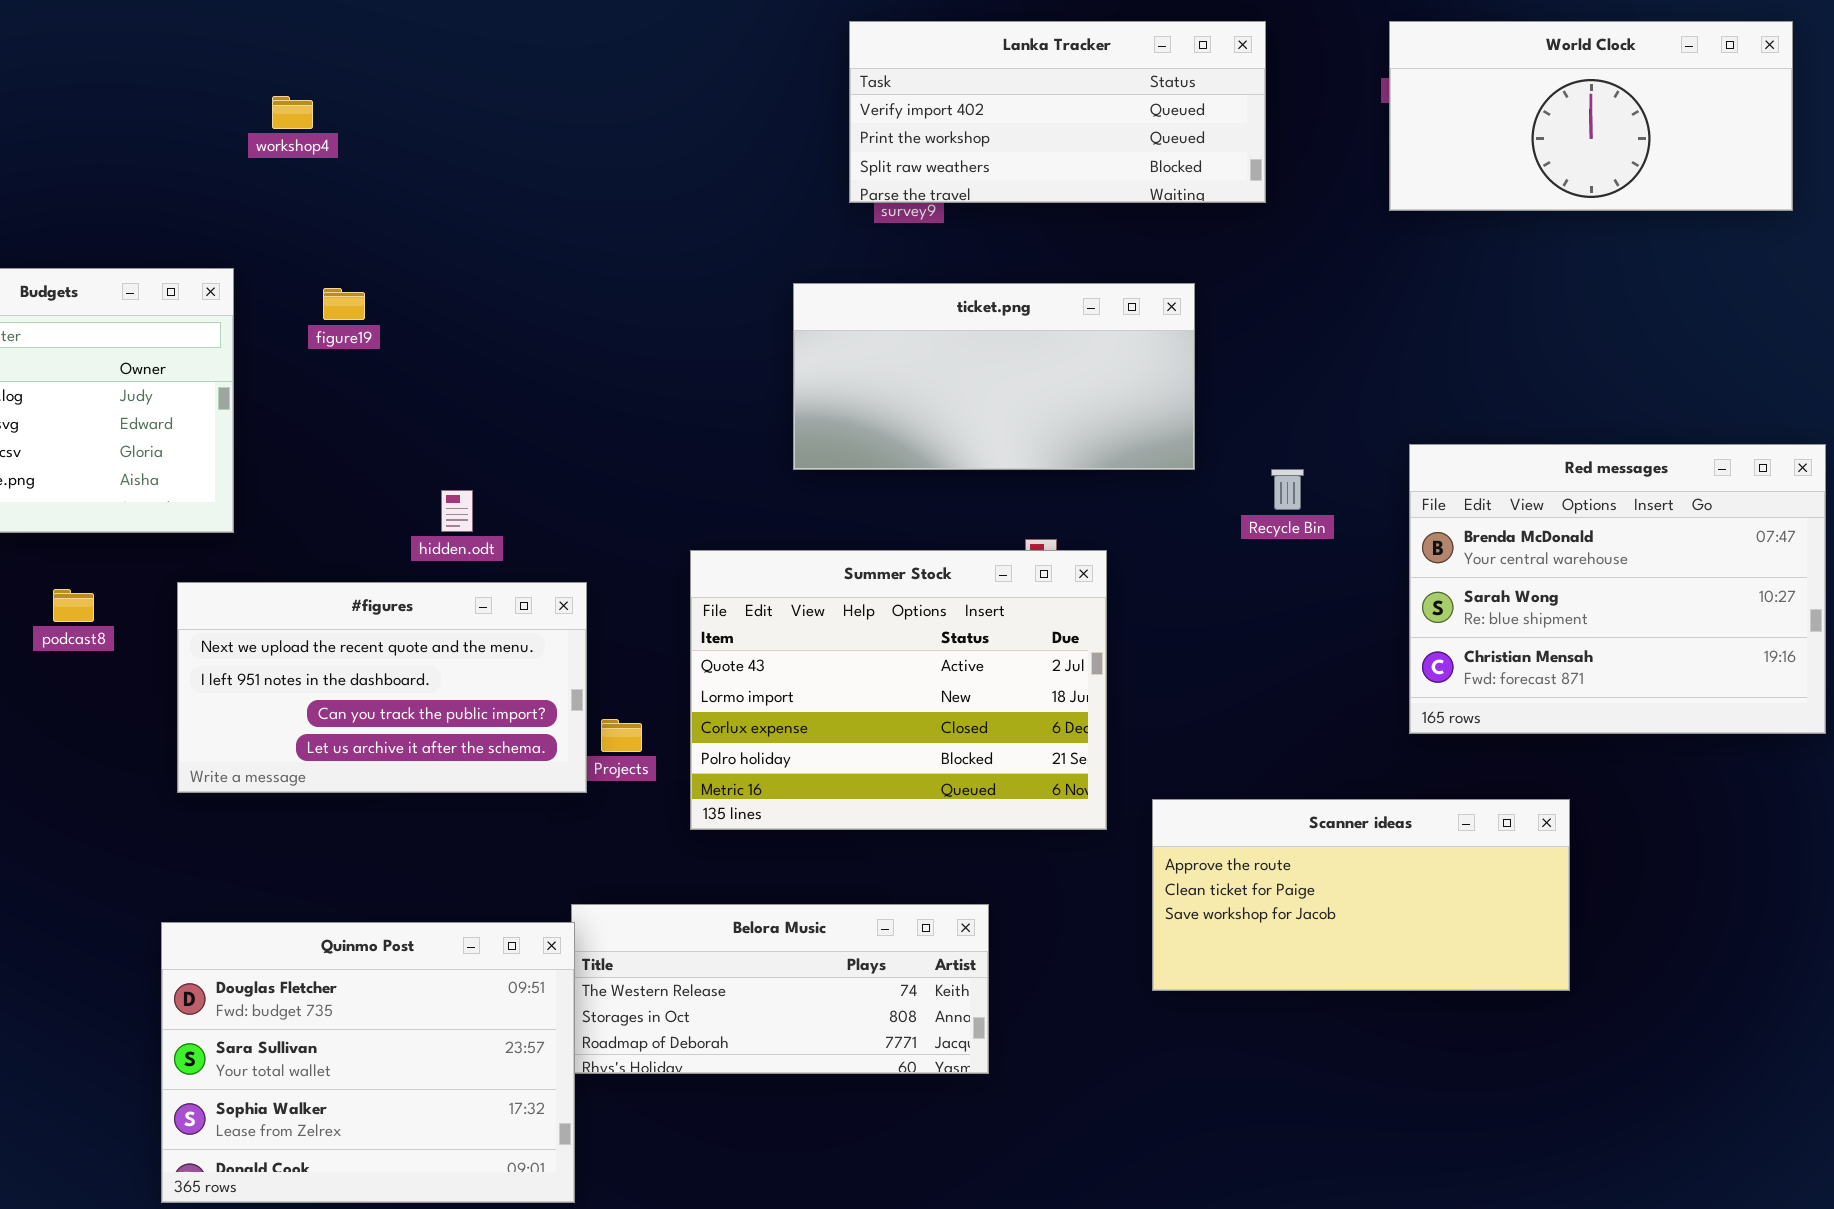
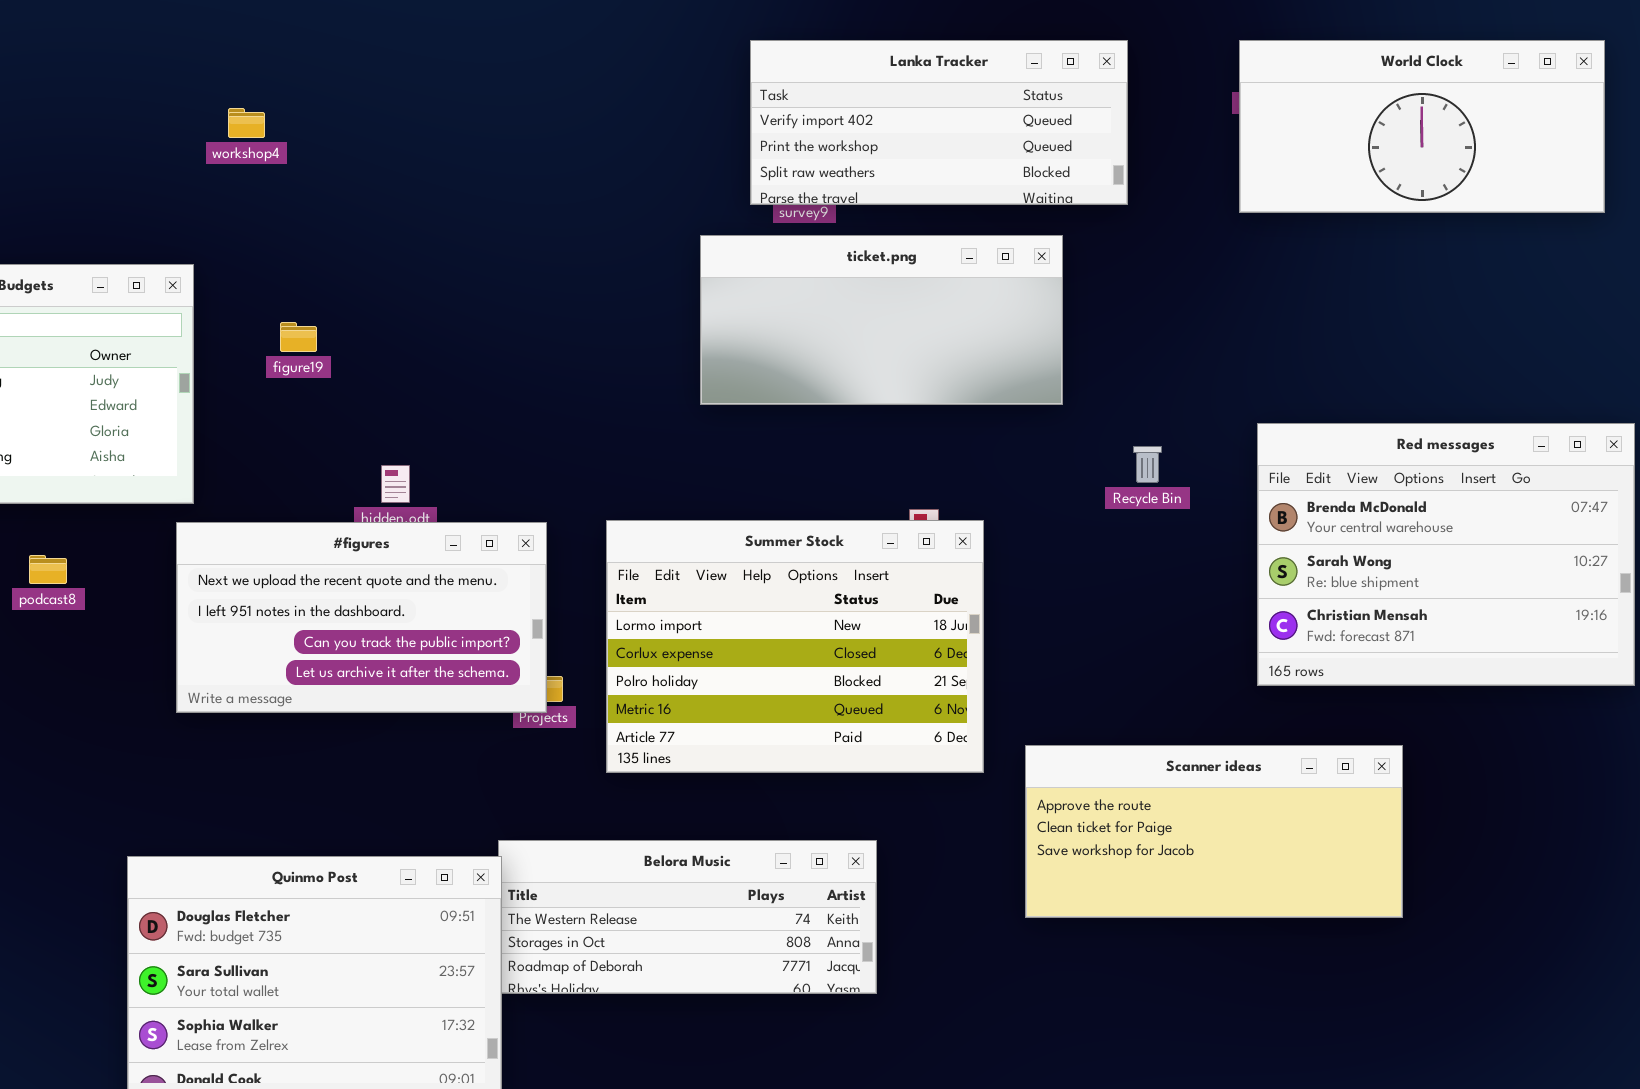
ticket.png: [793,283,1195,470] -> [700,235,1063,405], moved
figure19: [323,288,365,320] -> [280,322,317,352], moved
Summer Stock: [690,550,1107,830] -> [606,520,984,773], scrolled down 1 row
#figures: [177,582,587,793] -> [176,522,547,713], moved

